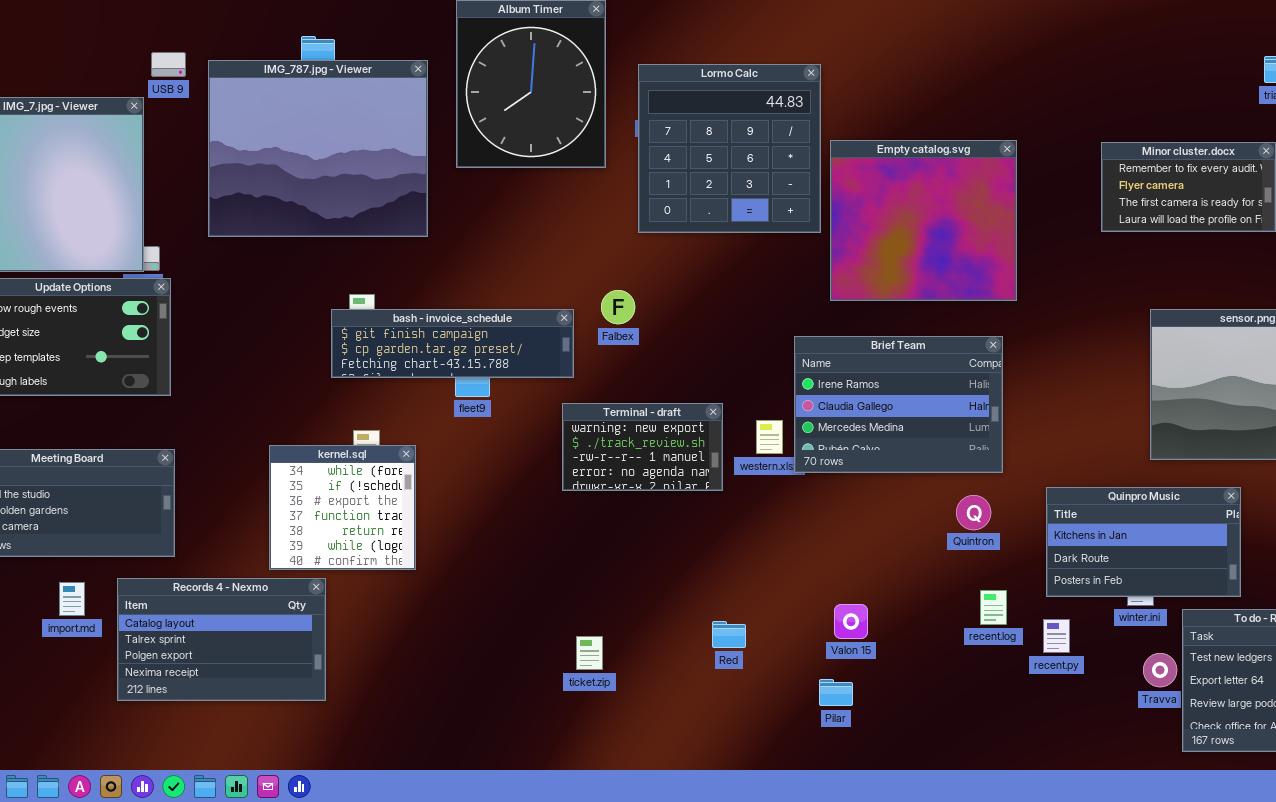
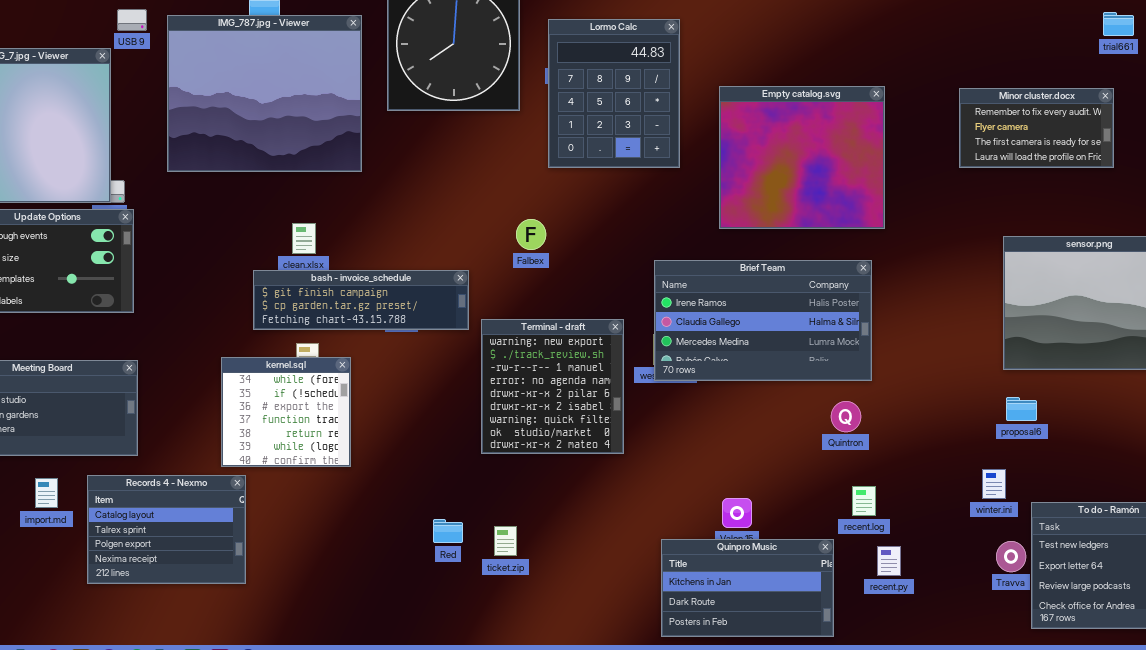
Lormo Calc: [638,64,821,233] -> [548,19,680,168], resized
bash - invoice_schedule: [331,309,574,378] -> [253,270,469,330], moved
Brief Team: [794,336,1003,473] -> [654,260,872,381], resized
Terminal - draft: [562,403,723,491] -> [481,319,624,454], resized
Quinpro Music: [1046,487,1241,597] -> [661,539,834,637], moved
Records 4 - Nexmo: [117,578,326,701] -> [87,475,246,584], resized
recent.py: [1043,619,1070,653] -> [877,546,901,576], moved
Red: [712,621,746,648] -> [433,519,463,543], moved

